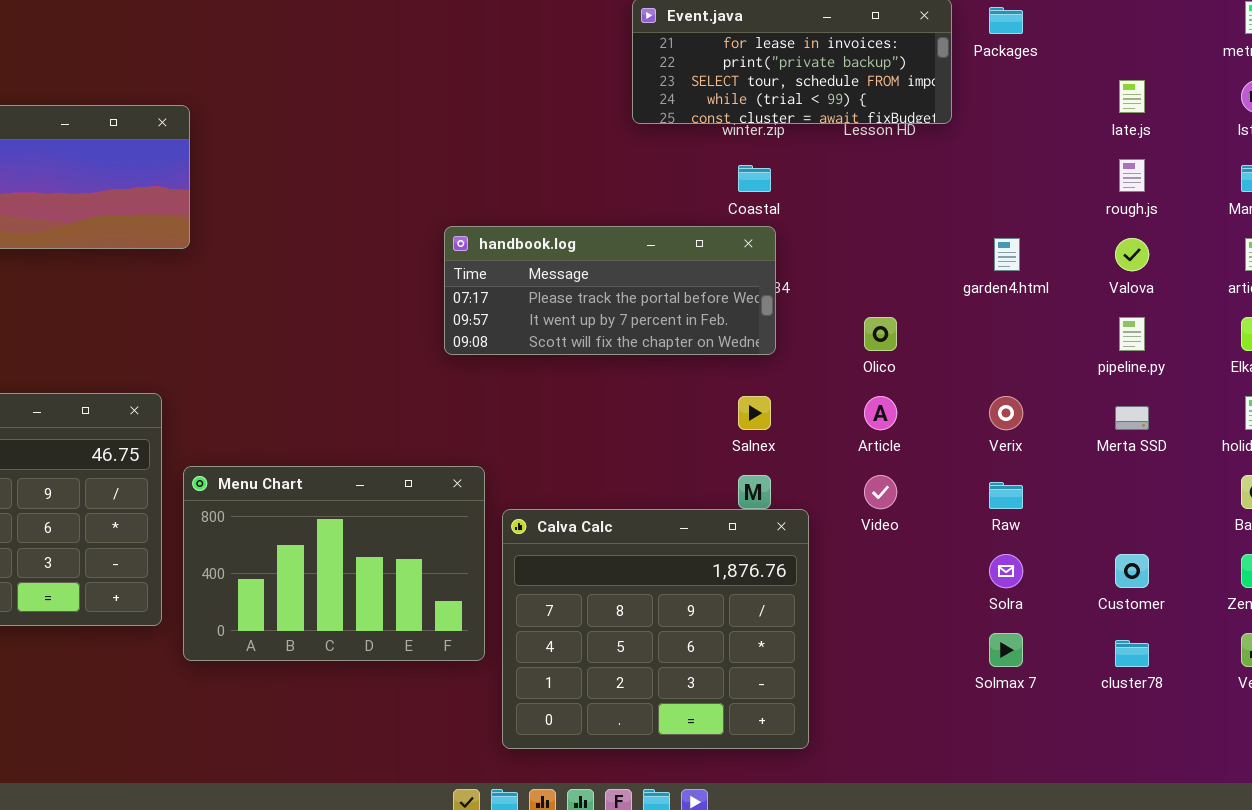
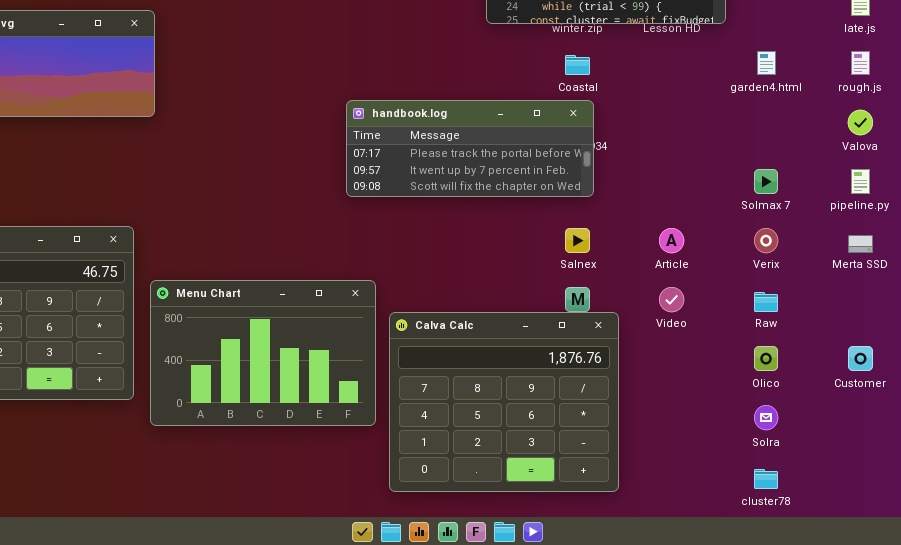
garden4.html: [994,238,1020,271] -> [757,51,776,75], moved
Olico: [864,317,897,351] -> [754,346,778,371], moved
Solra: [989,554,1023,588] -> [754,405,778,430], moved
Solmax 7: [989,633,1023,667] -> [754,169,778,194], moved
cluster78: [1115,640,1149,667] -> [754,469,778,489], moved

